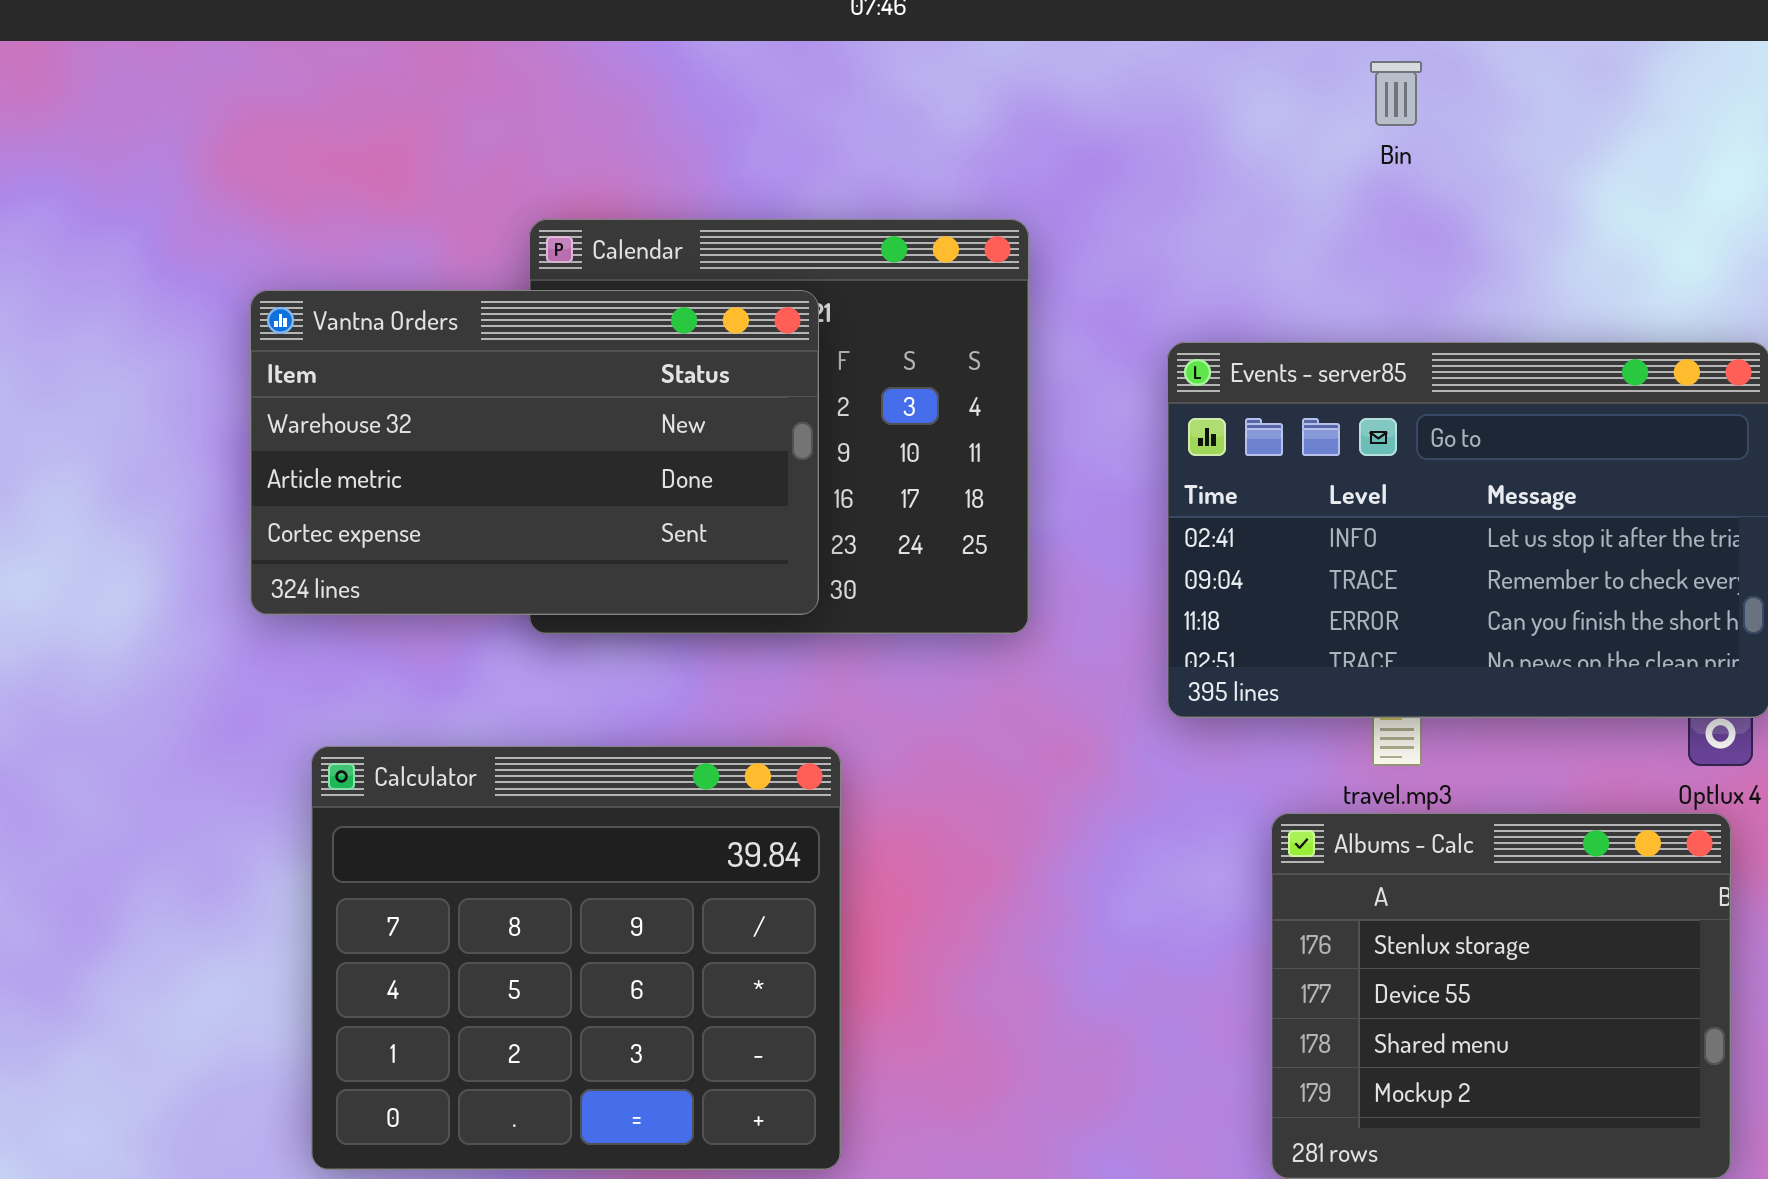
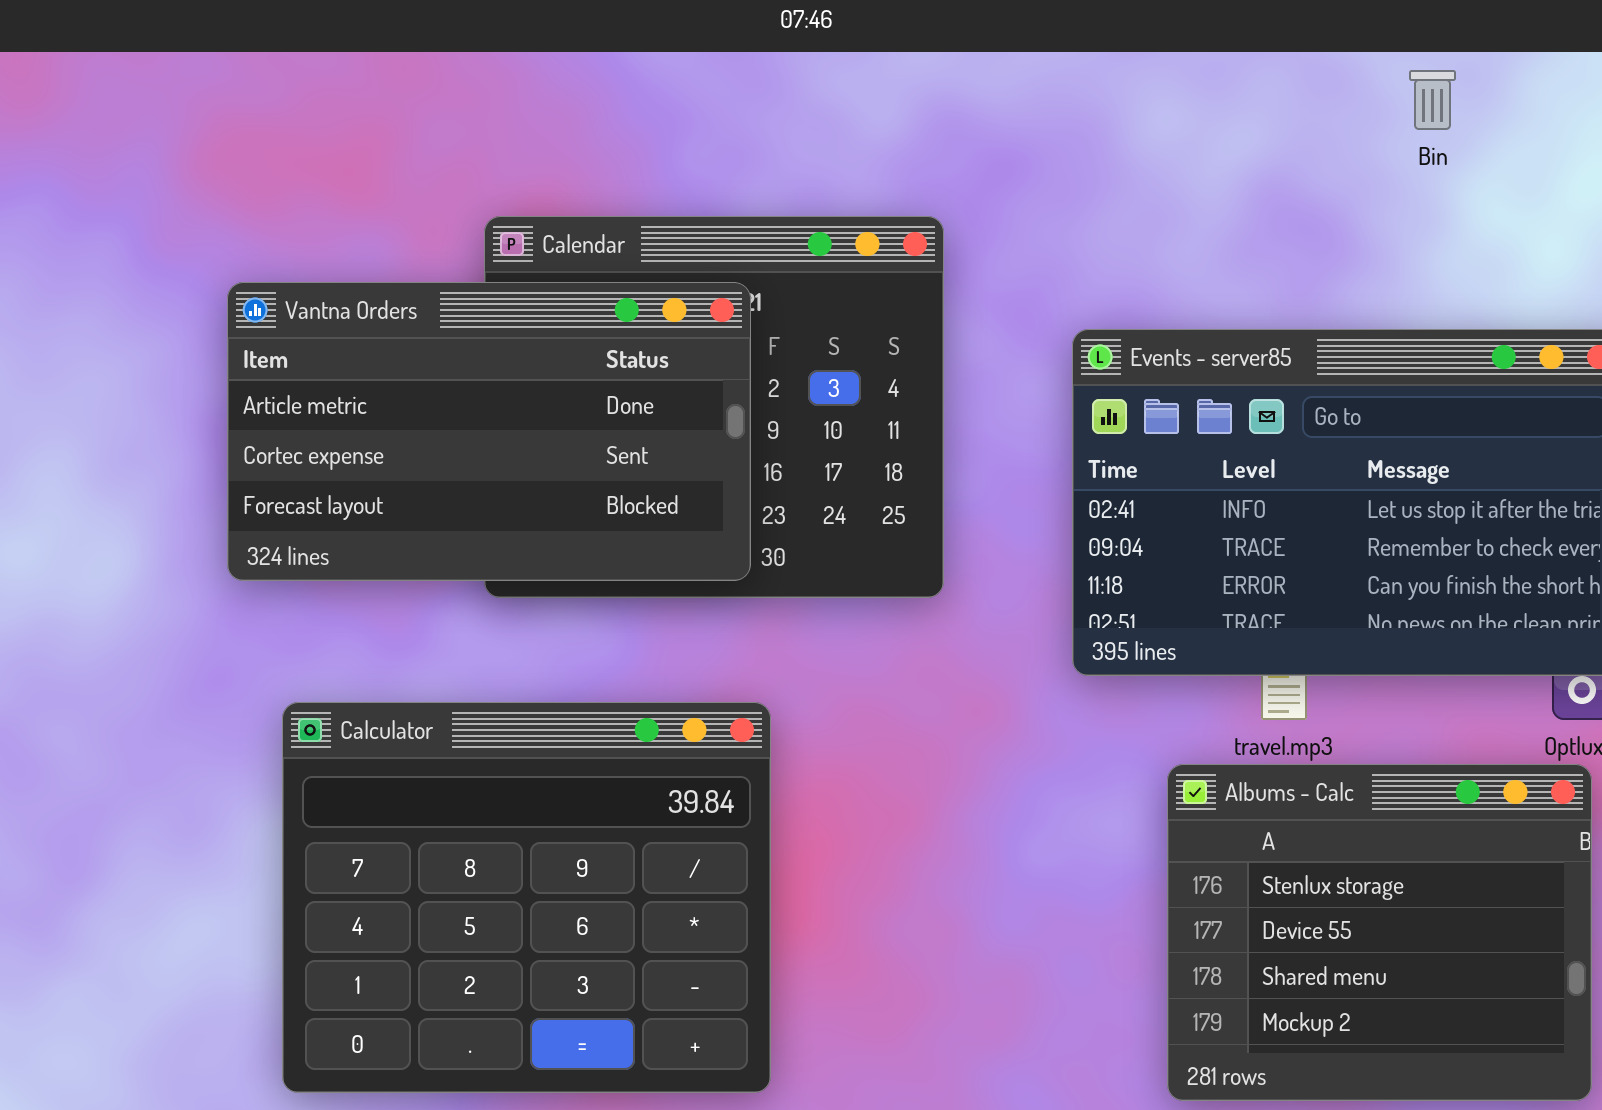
Bin: [1370,61,1422,126] -> [1409,70,1456,130], moved
Vantna Orders: [250,290,819,615] -> [227,282,751,581], scrolled down 1 row

